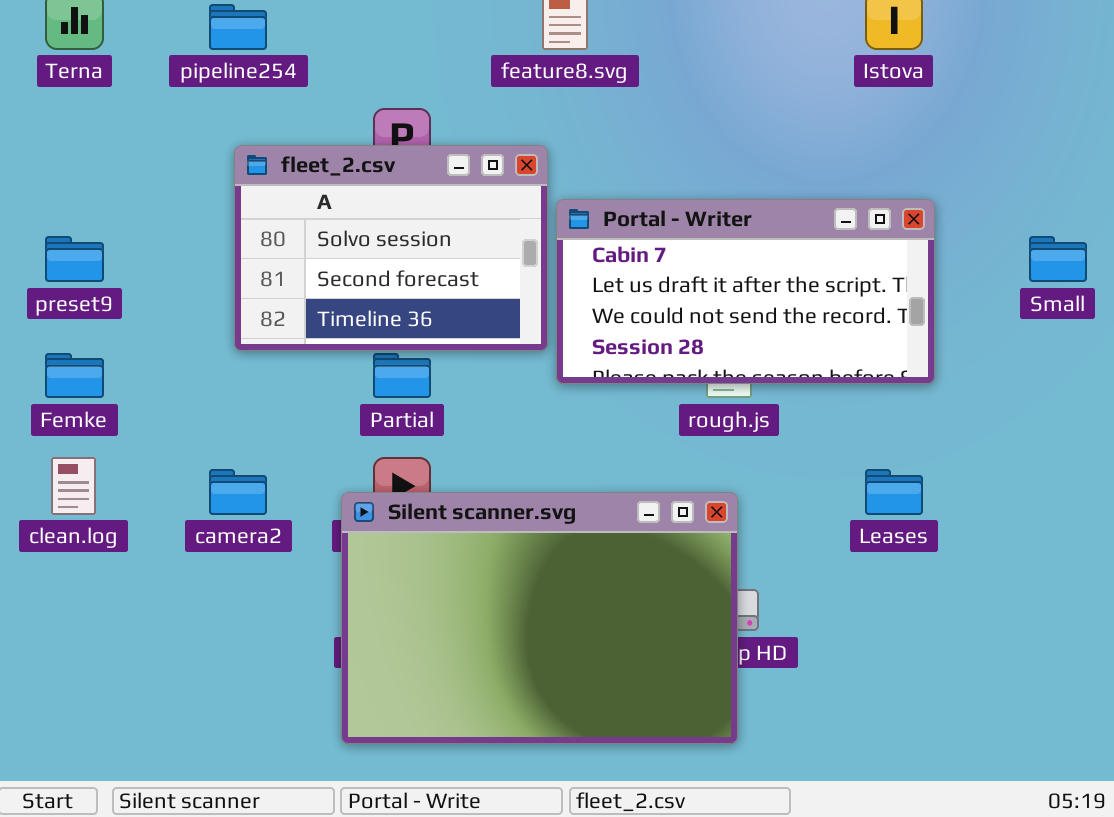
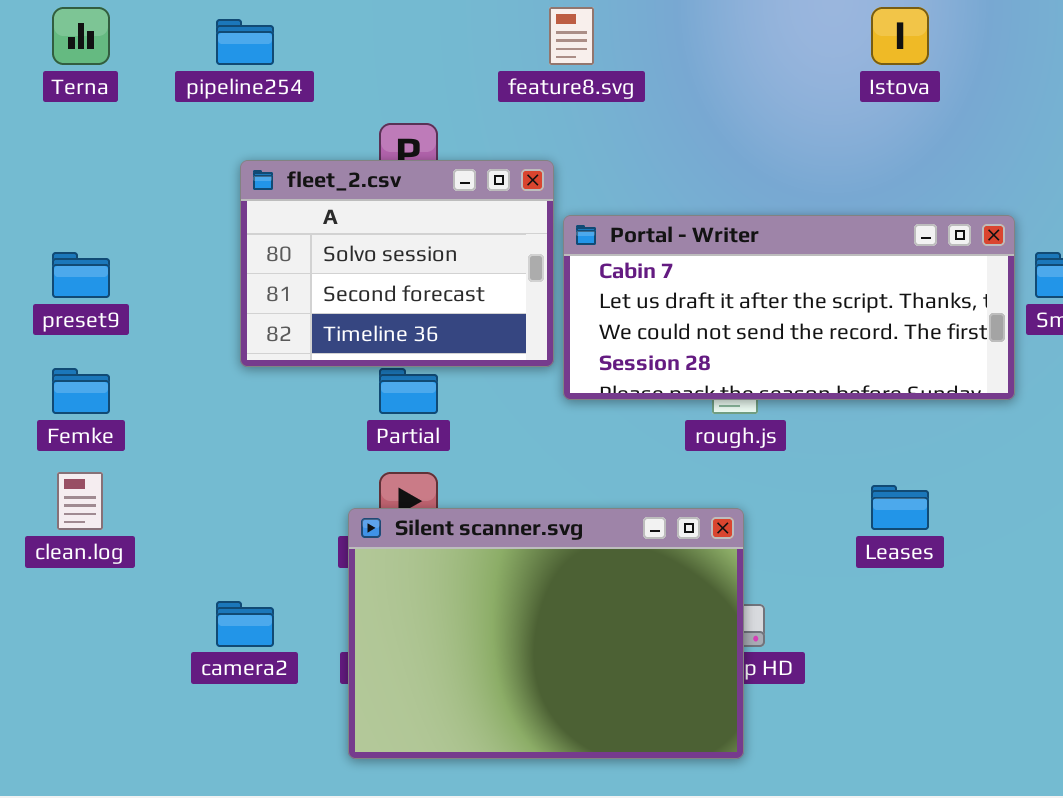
Portal - Writer: [556,199,935,384] -> [563,215,1015,400], resized
camera2: [209,469,267,515] -> [216,601,274,647], moved

